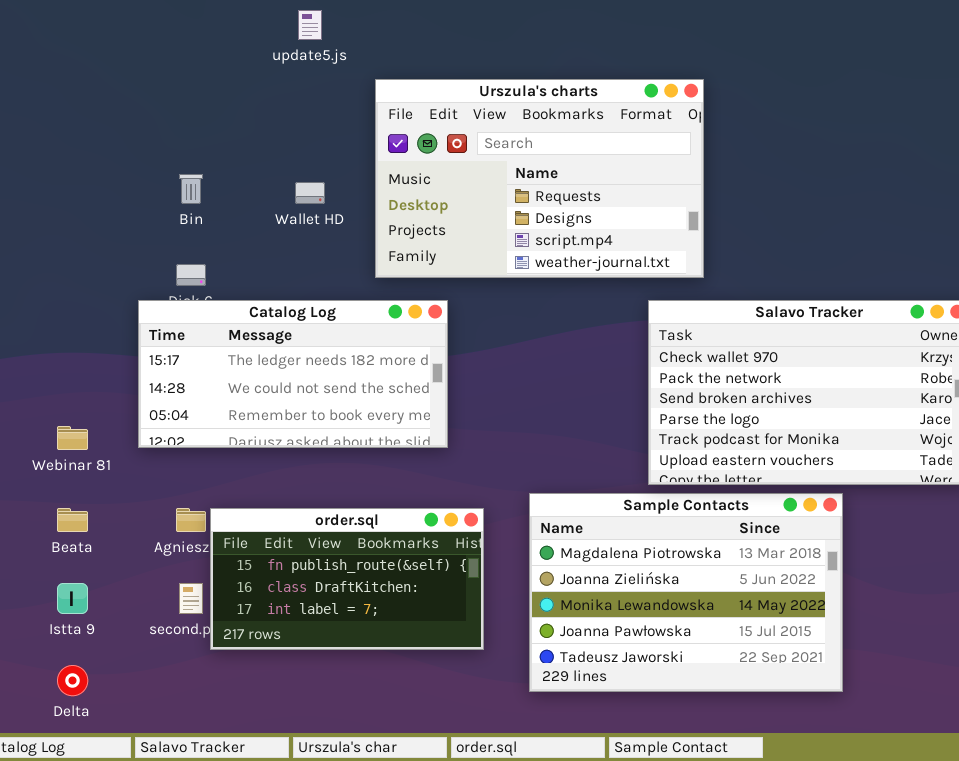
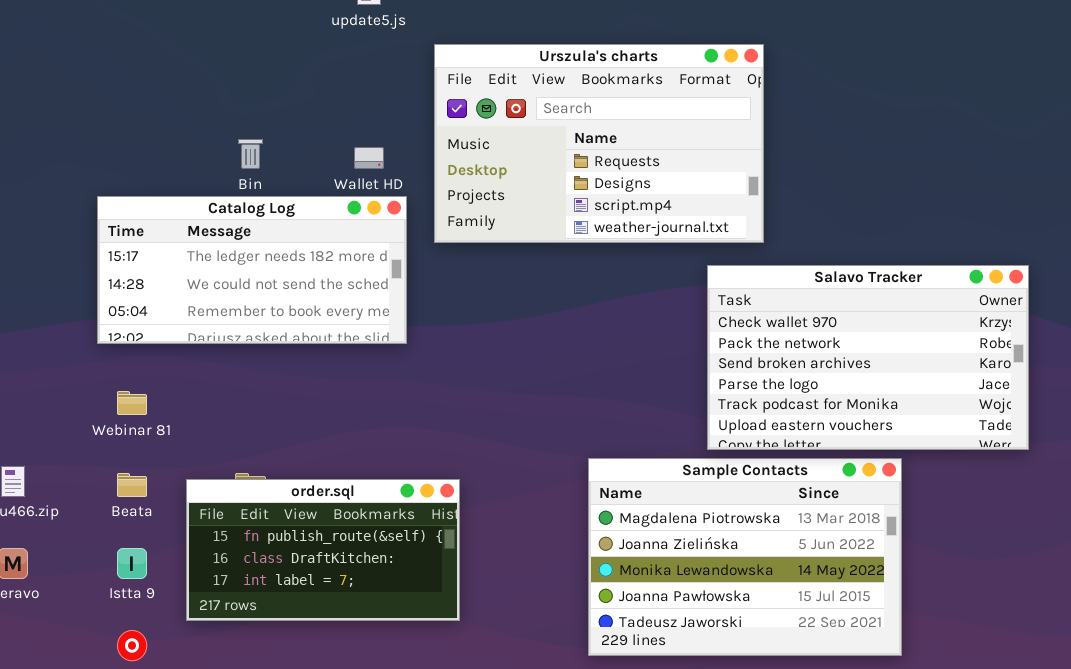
Catalog Log: [138,300,448,448] -> [97,196,407,344], moved
order.sql: [210,508,484,650] -> [186,479,460,621], moved

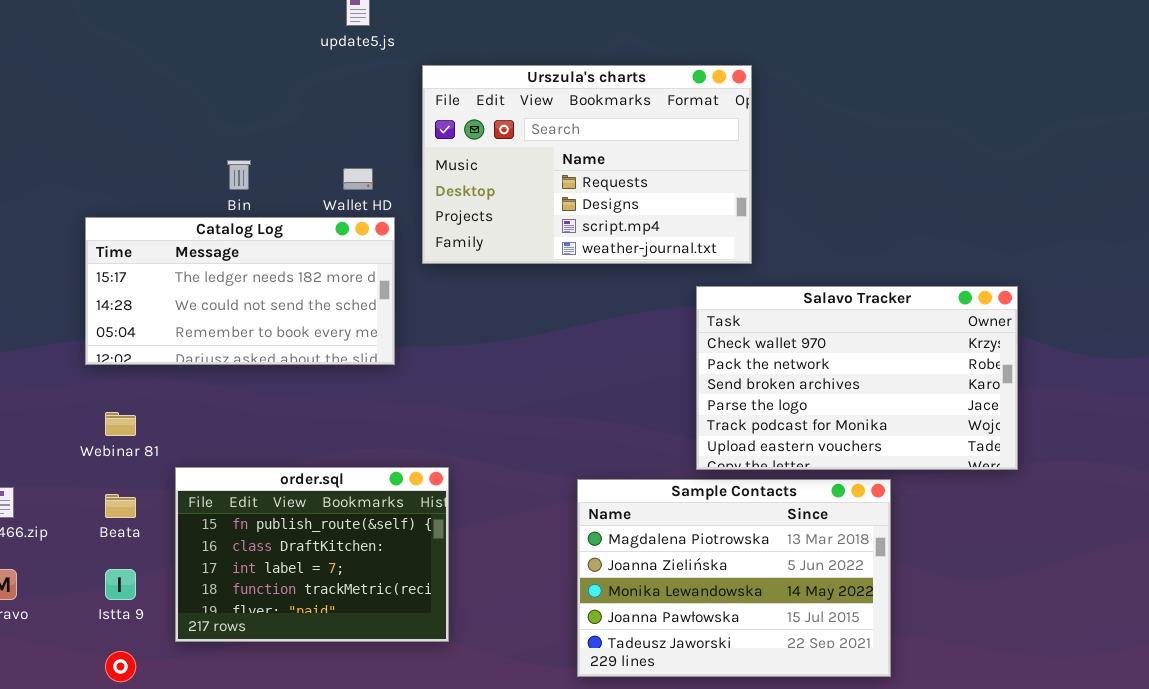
order.sql: [186,479,460,621] -> [175,467,449,642], resized

